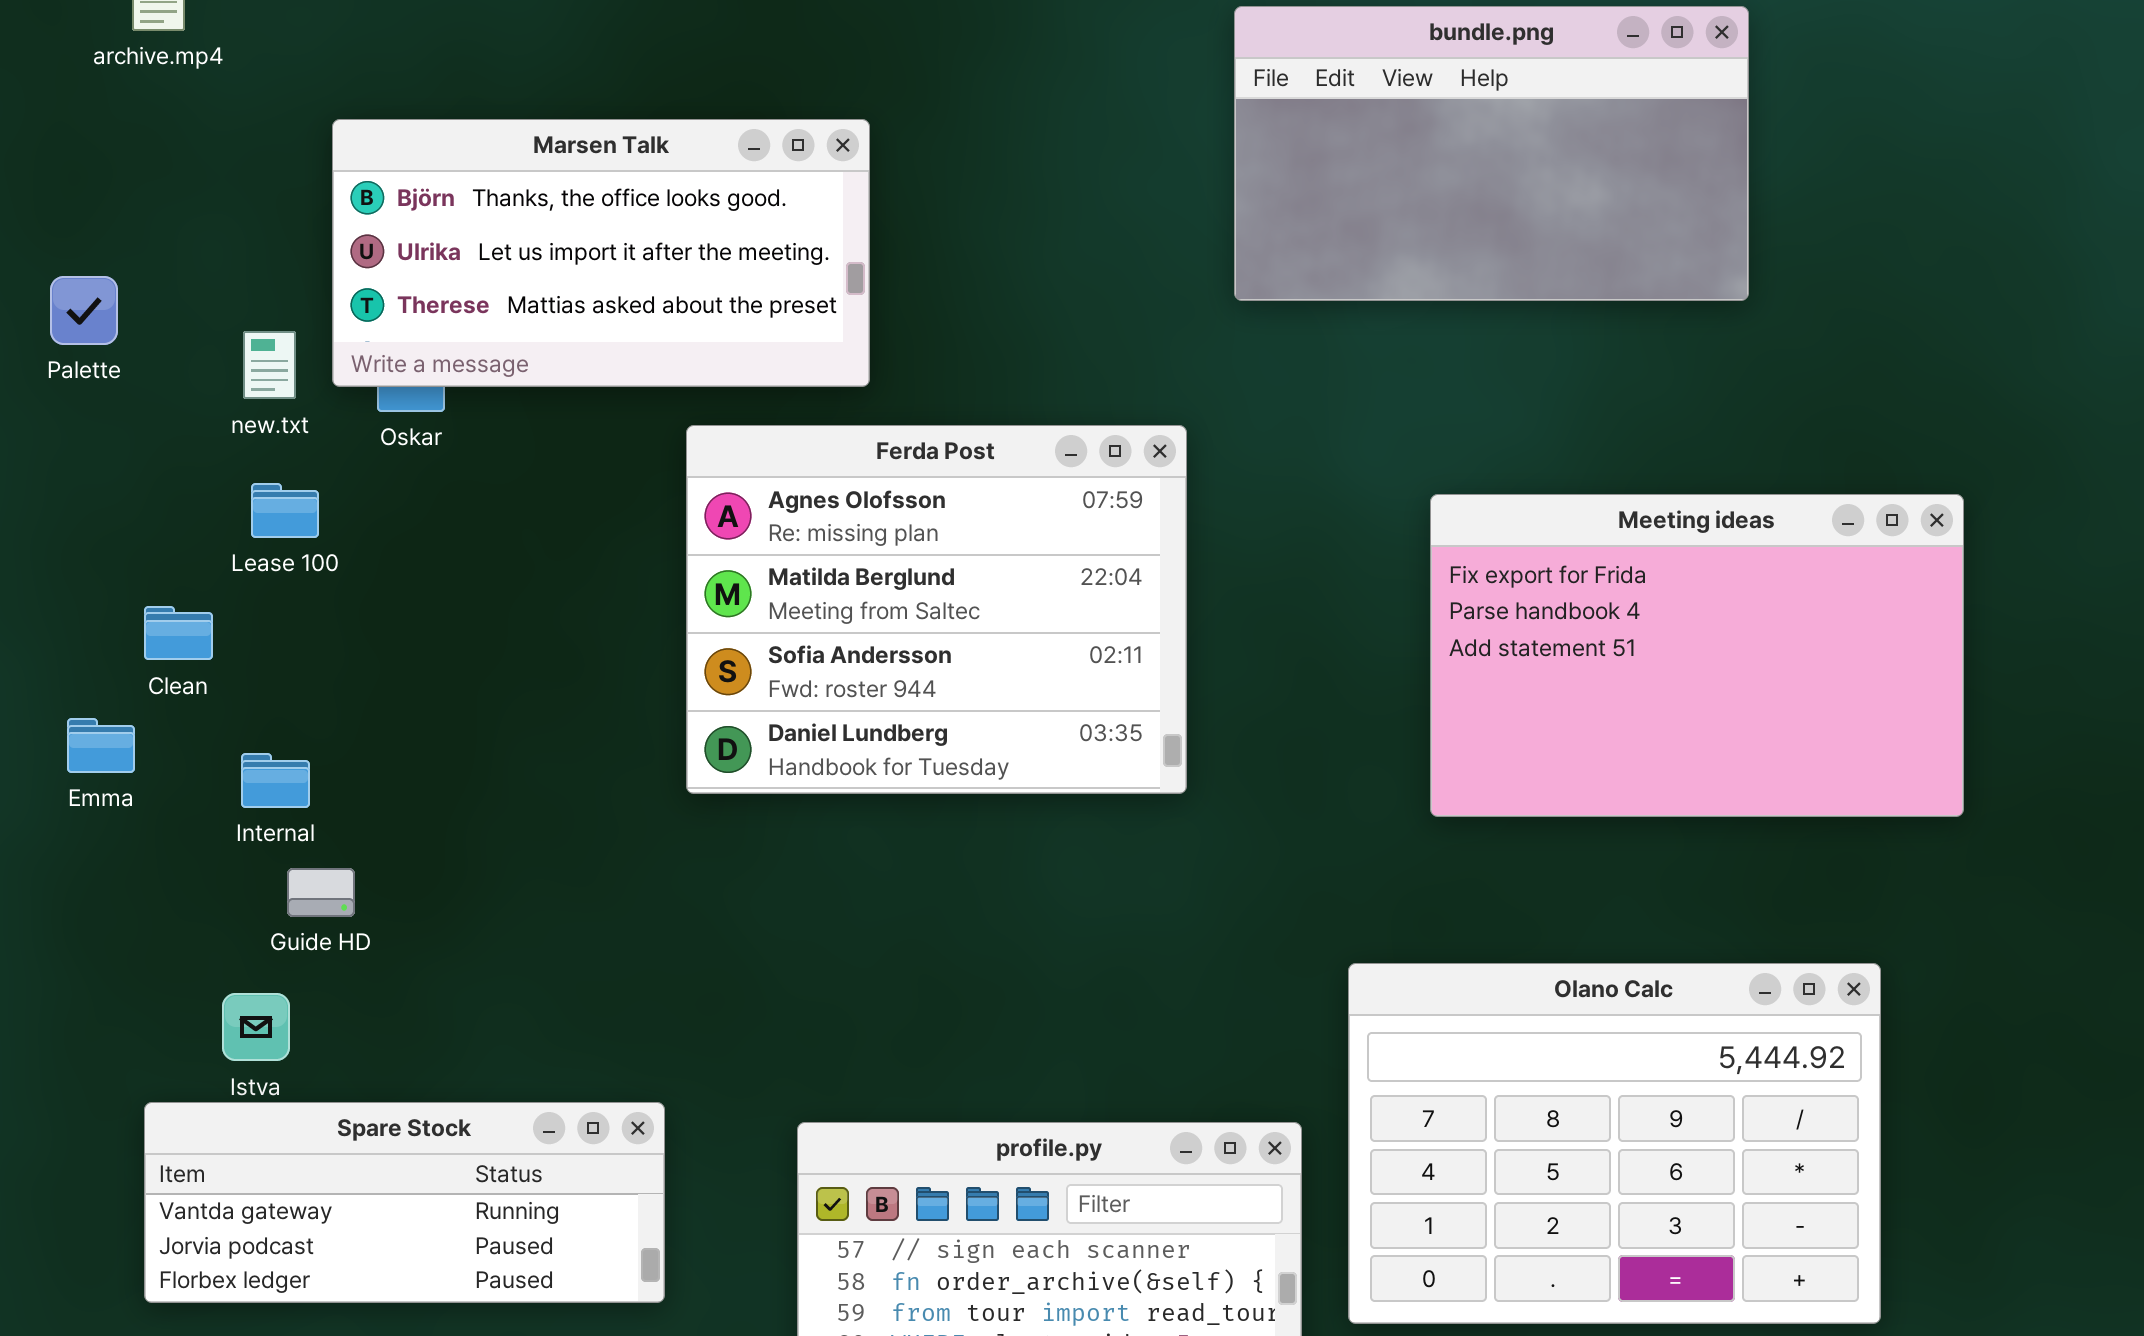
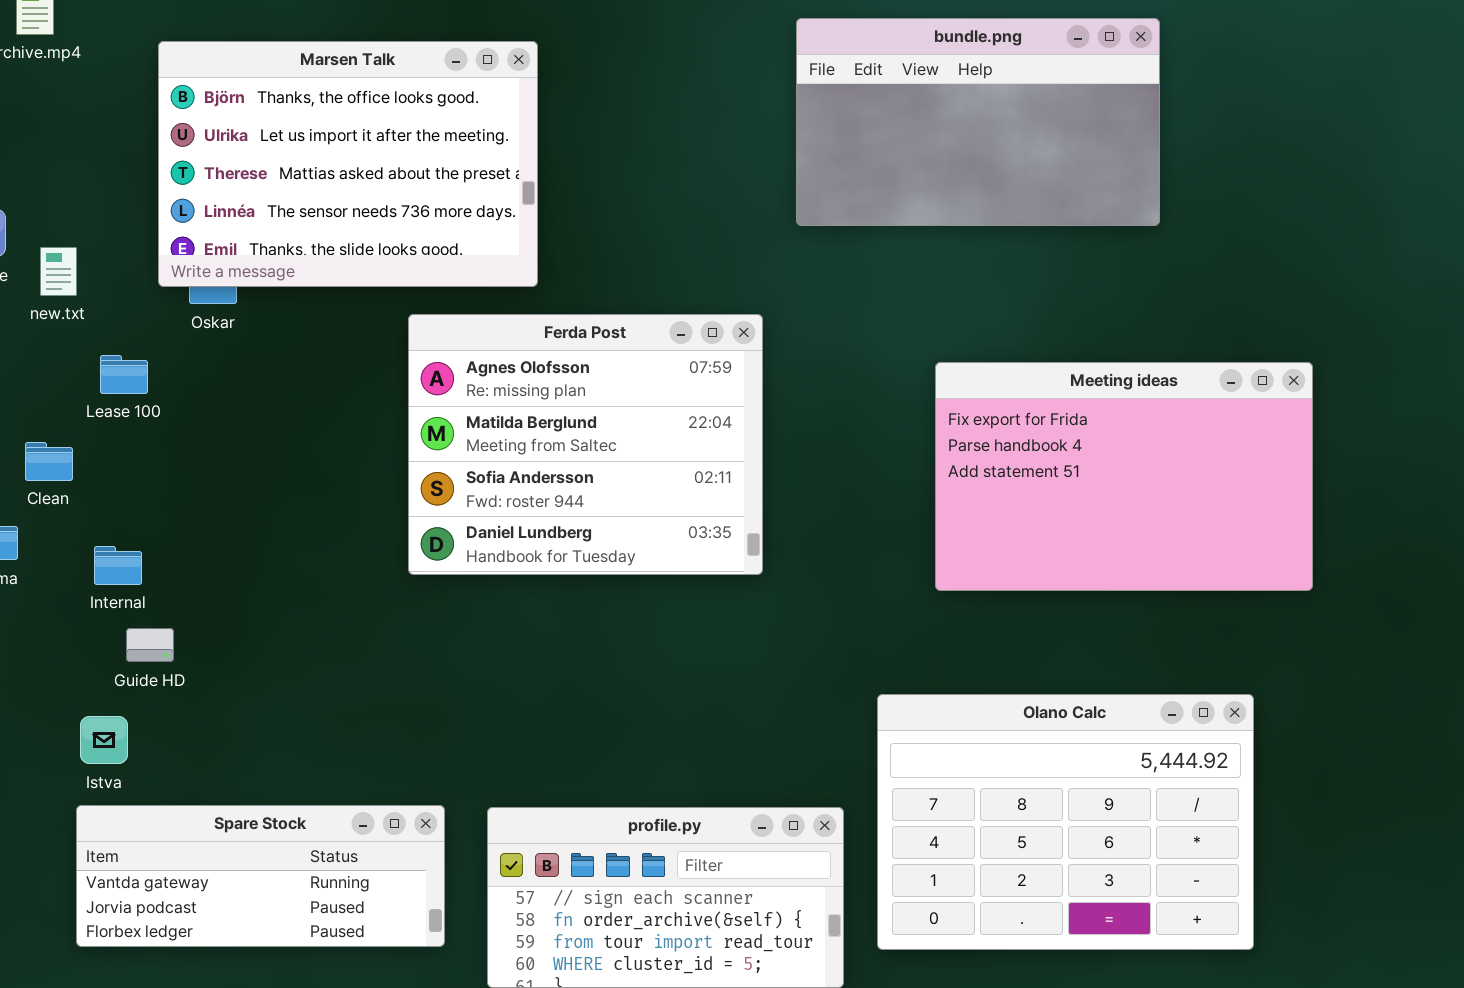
Marsen Talk: [332,119,870,387] -> [158,41,538,287], resized
new.txt: [243,331,296,399] -> [40,247,77,296], moved
Spare Stock: [144,1102,665,1303] -> [76,805,445,947], moved

